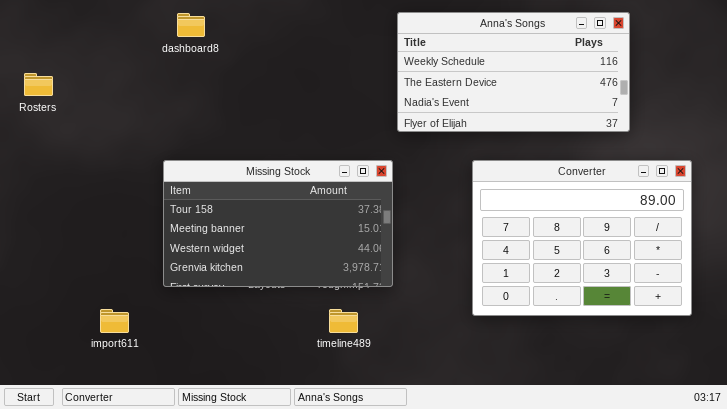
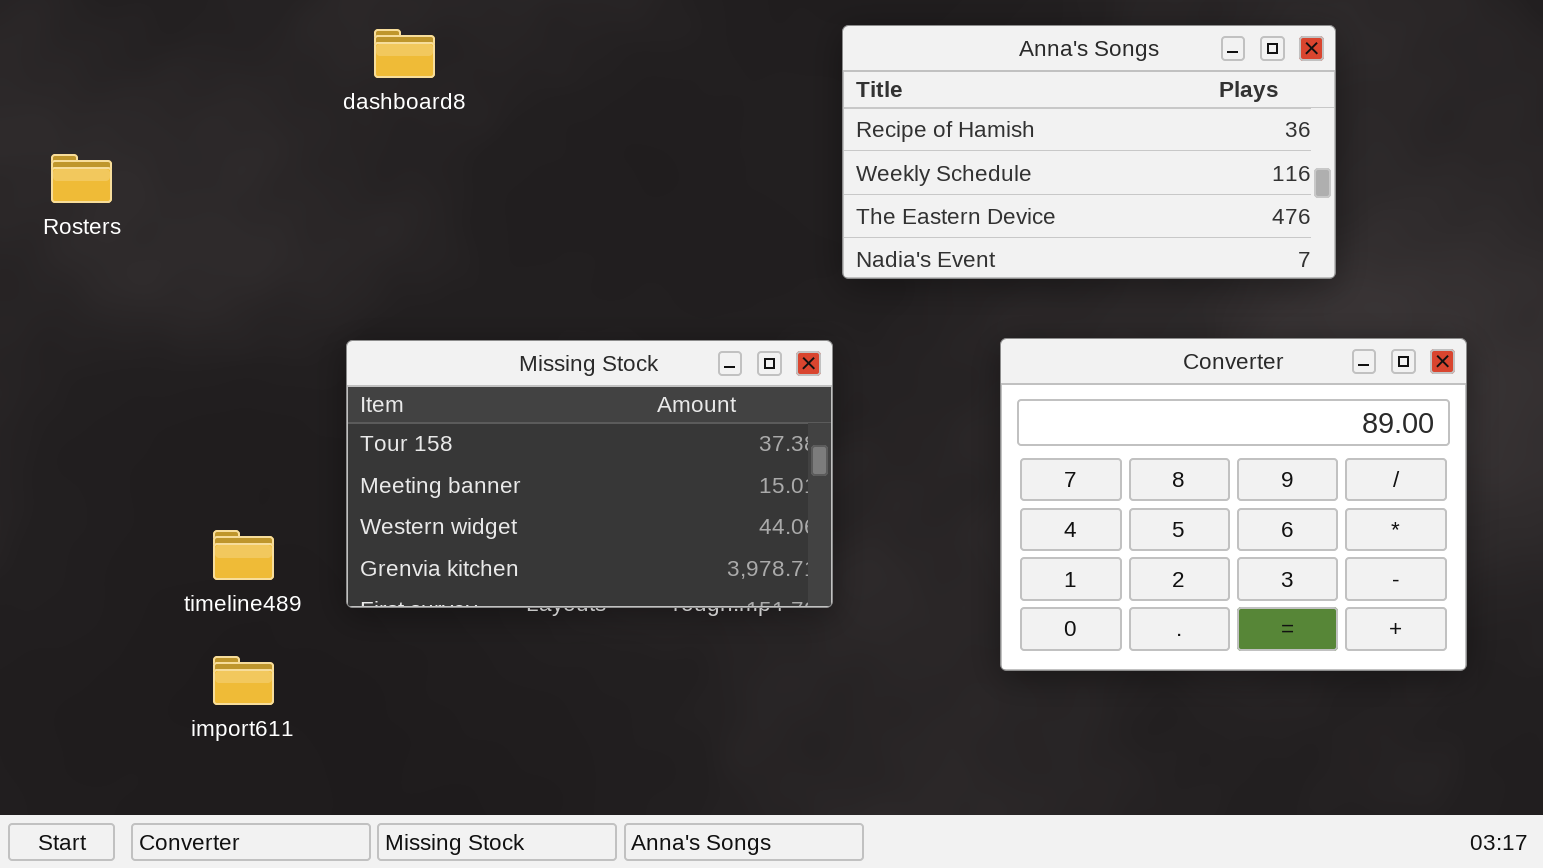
Anna's Songs: [397,12,630,132] -> [842,25,1336,279], scrolled up 1 row
timeline489: [329,309,358,333] -> [213,530,274,580], moved

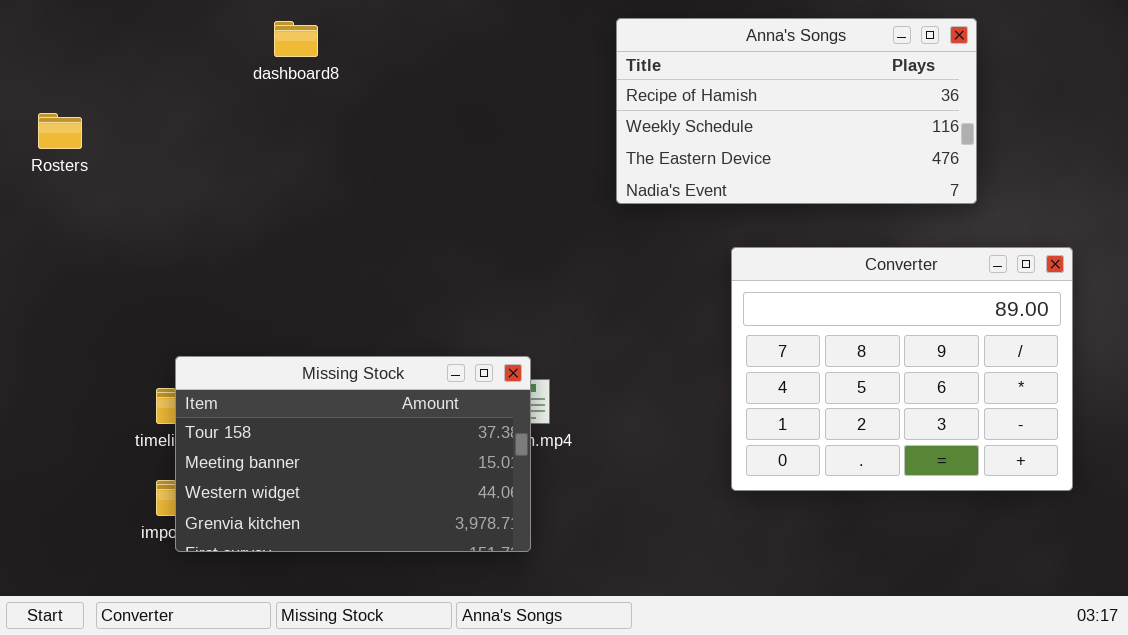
Missing Stock: [346,340,833,608] -> [175,356,531,552], moved

